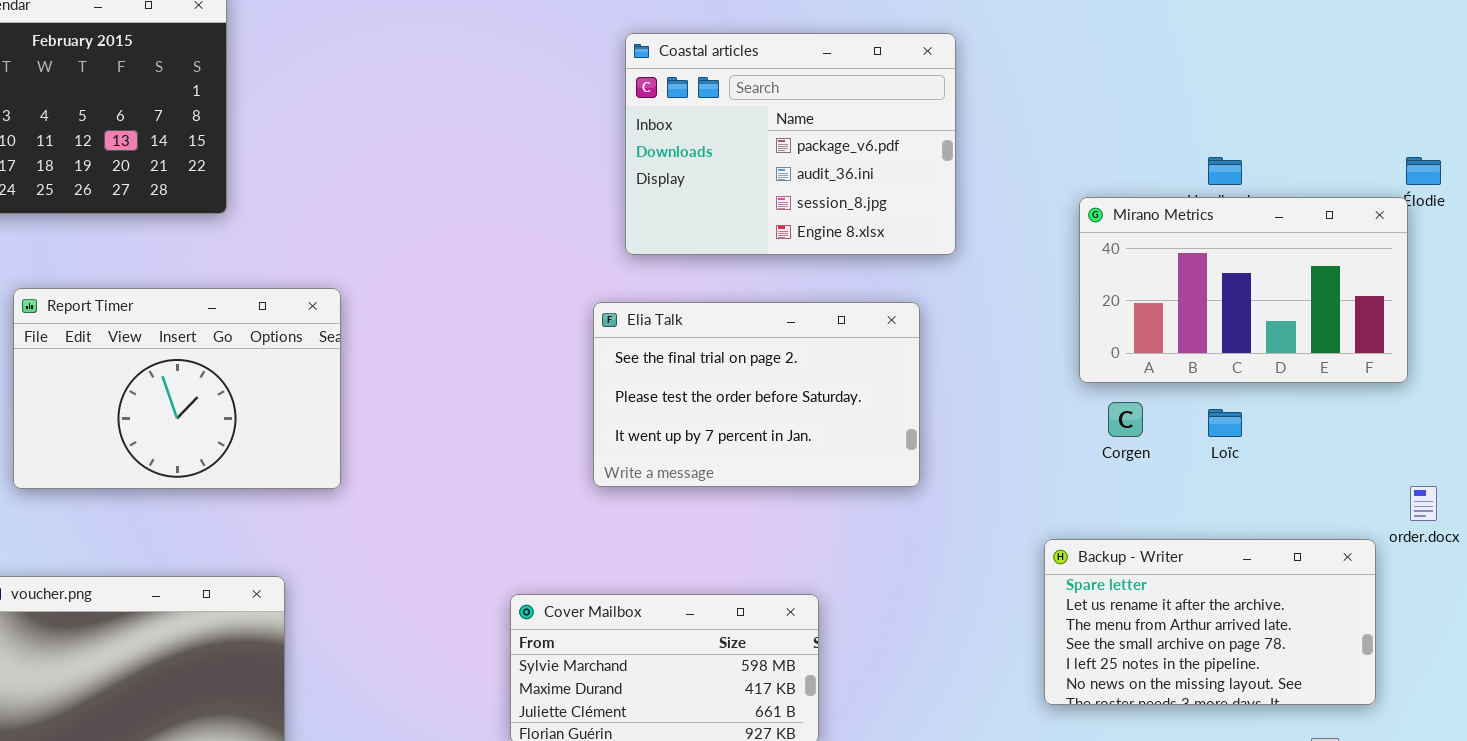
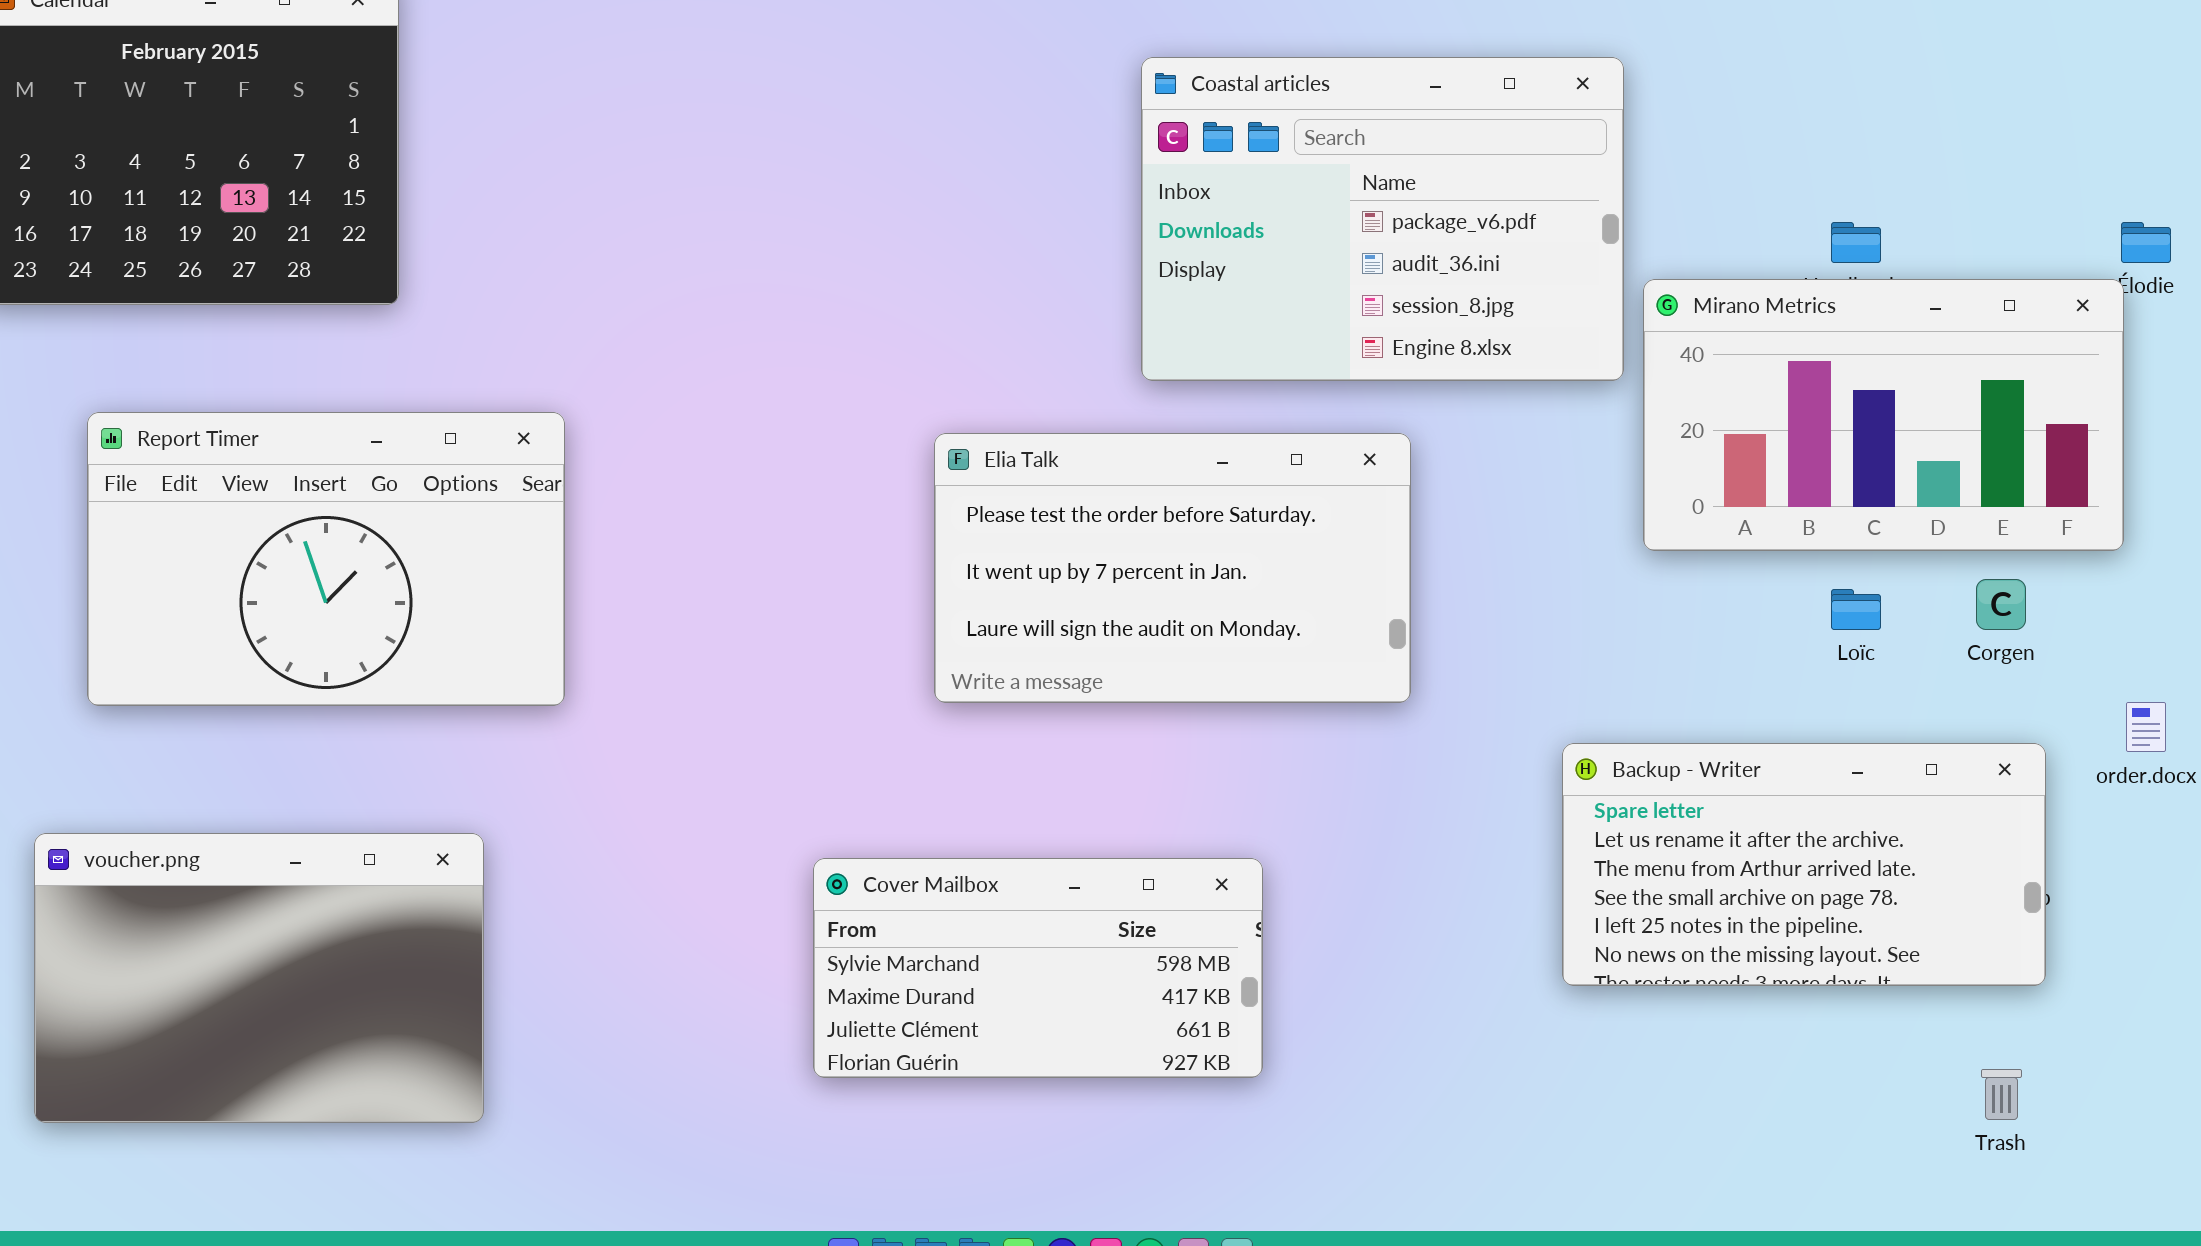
Coastal articles: [625,33,956,255] -> [1141,57,1624,381], moved
Elia Talk: [593,302,920,487] -> [934,433,1411,703], scrolled down 1 row
Corgen: [1108,402,1143,437] -> [1976,579,2026,630], moved
Backup - Writer: [1044,539,1376,705] -> [1562,743,2046,986], moved

